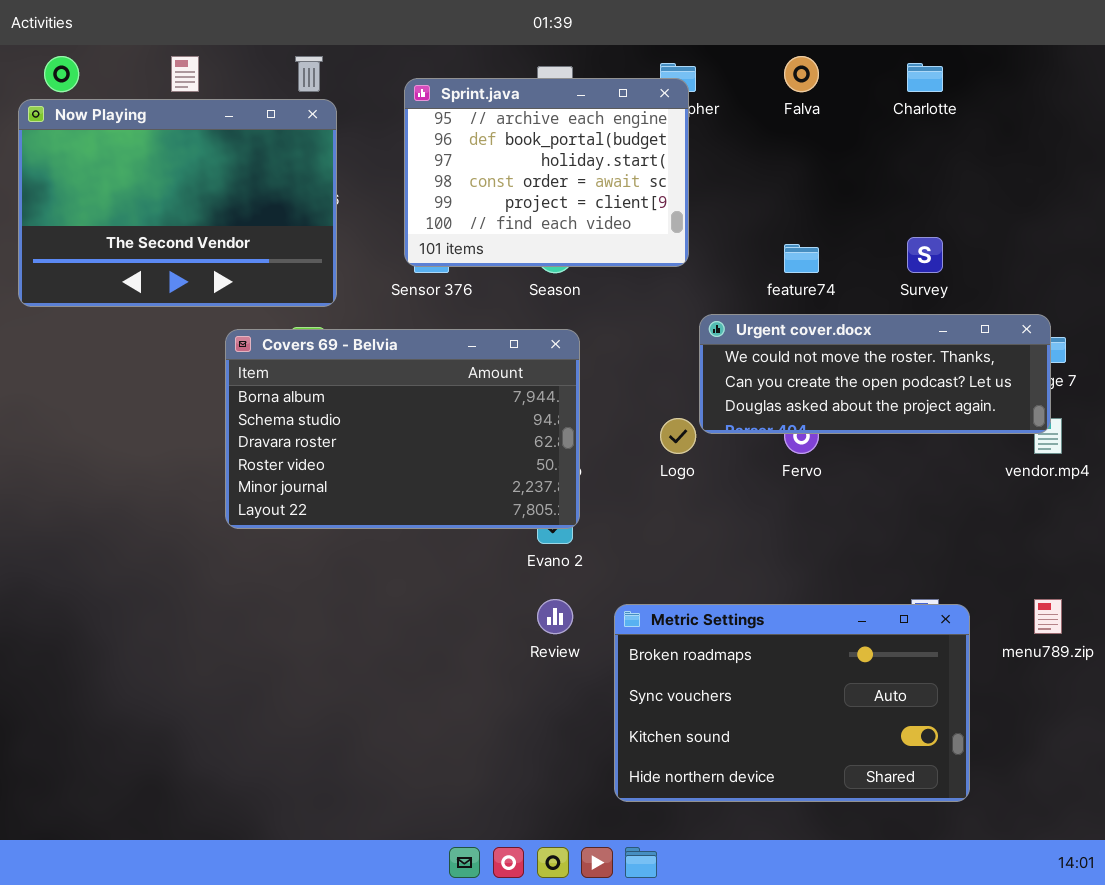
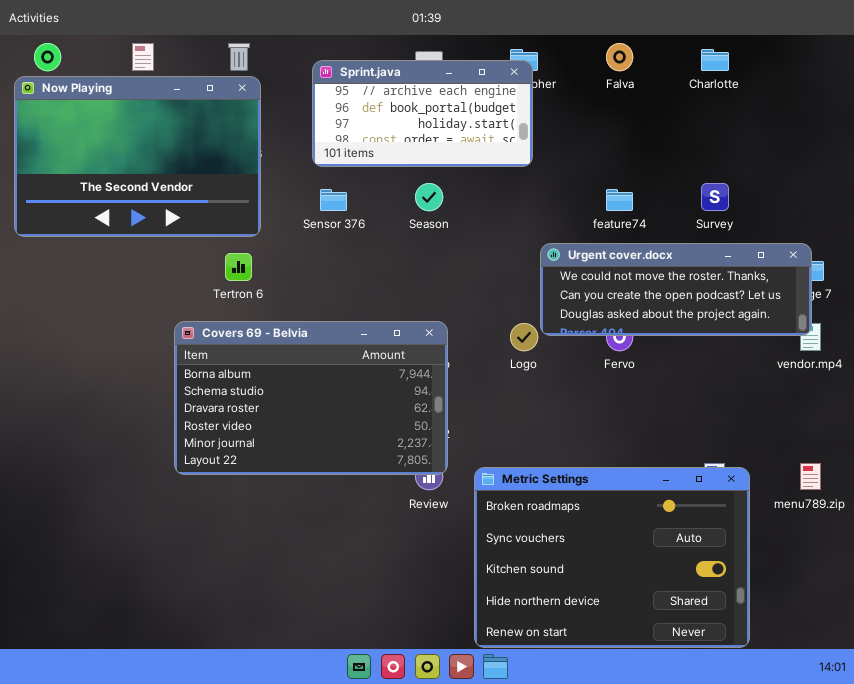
Sprint.java: [404,78,689,267] -> [312,60,533,167], resized
Covers 69 - Belvia: [225,329,580,529] -> [174,321,448,475], moved
Metric Settings: [614,604,970,802] -> [474,467,750,648], resized

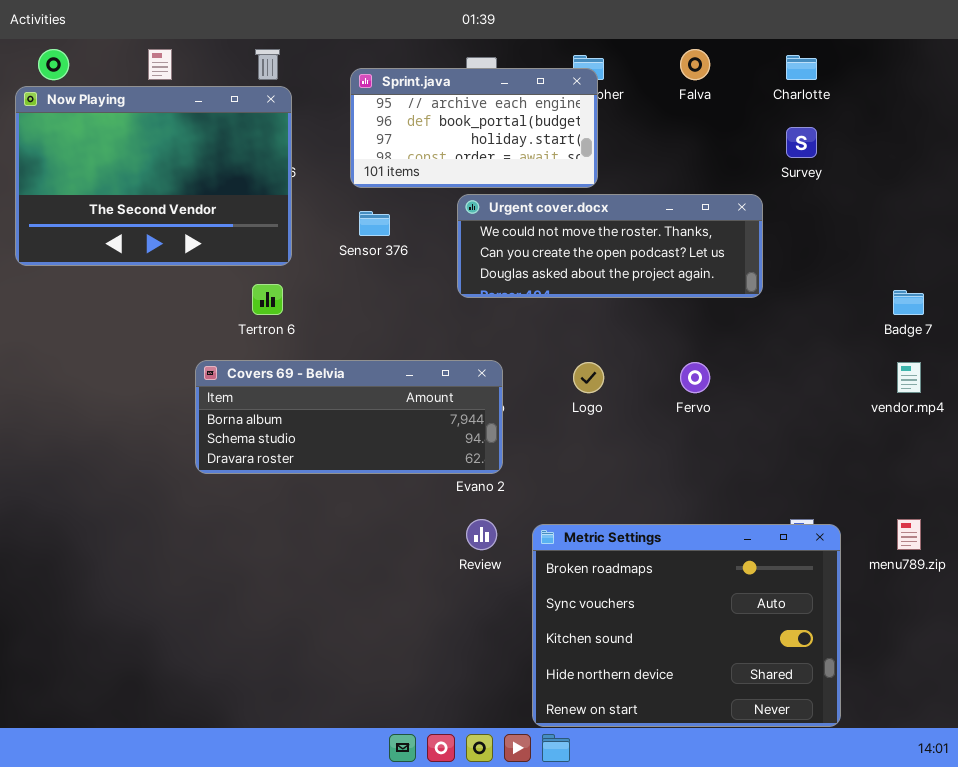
Survey: [701,183,729,211] -> [786,127,817,158], moved
Urgent cover.docx: [540,243,812,336] -> [457,194,763,298], moved
Covers 69 - Belvia: [174,321,448,475] -> [195,360,503,474], resized

